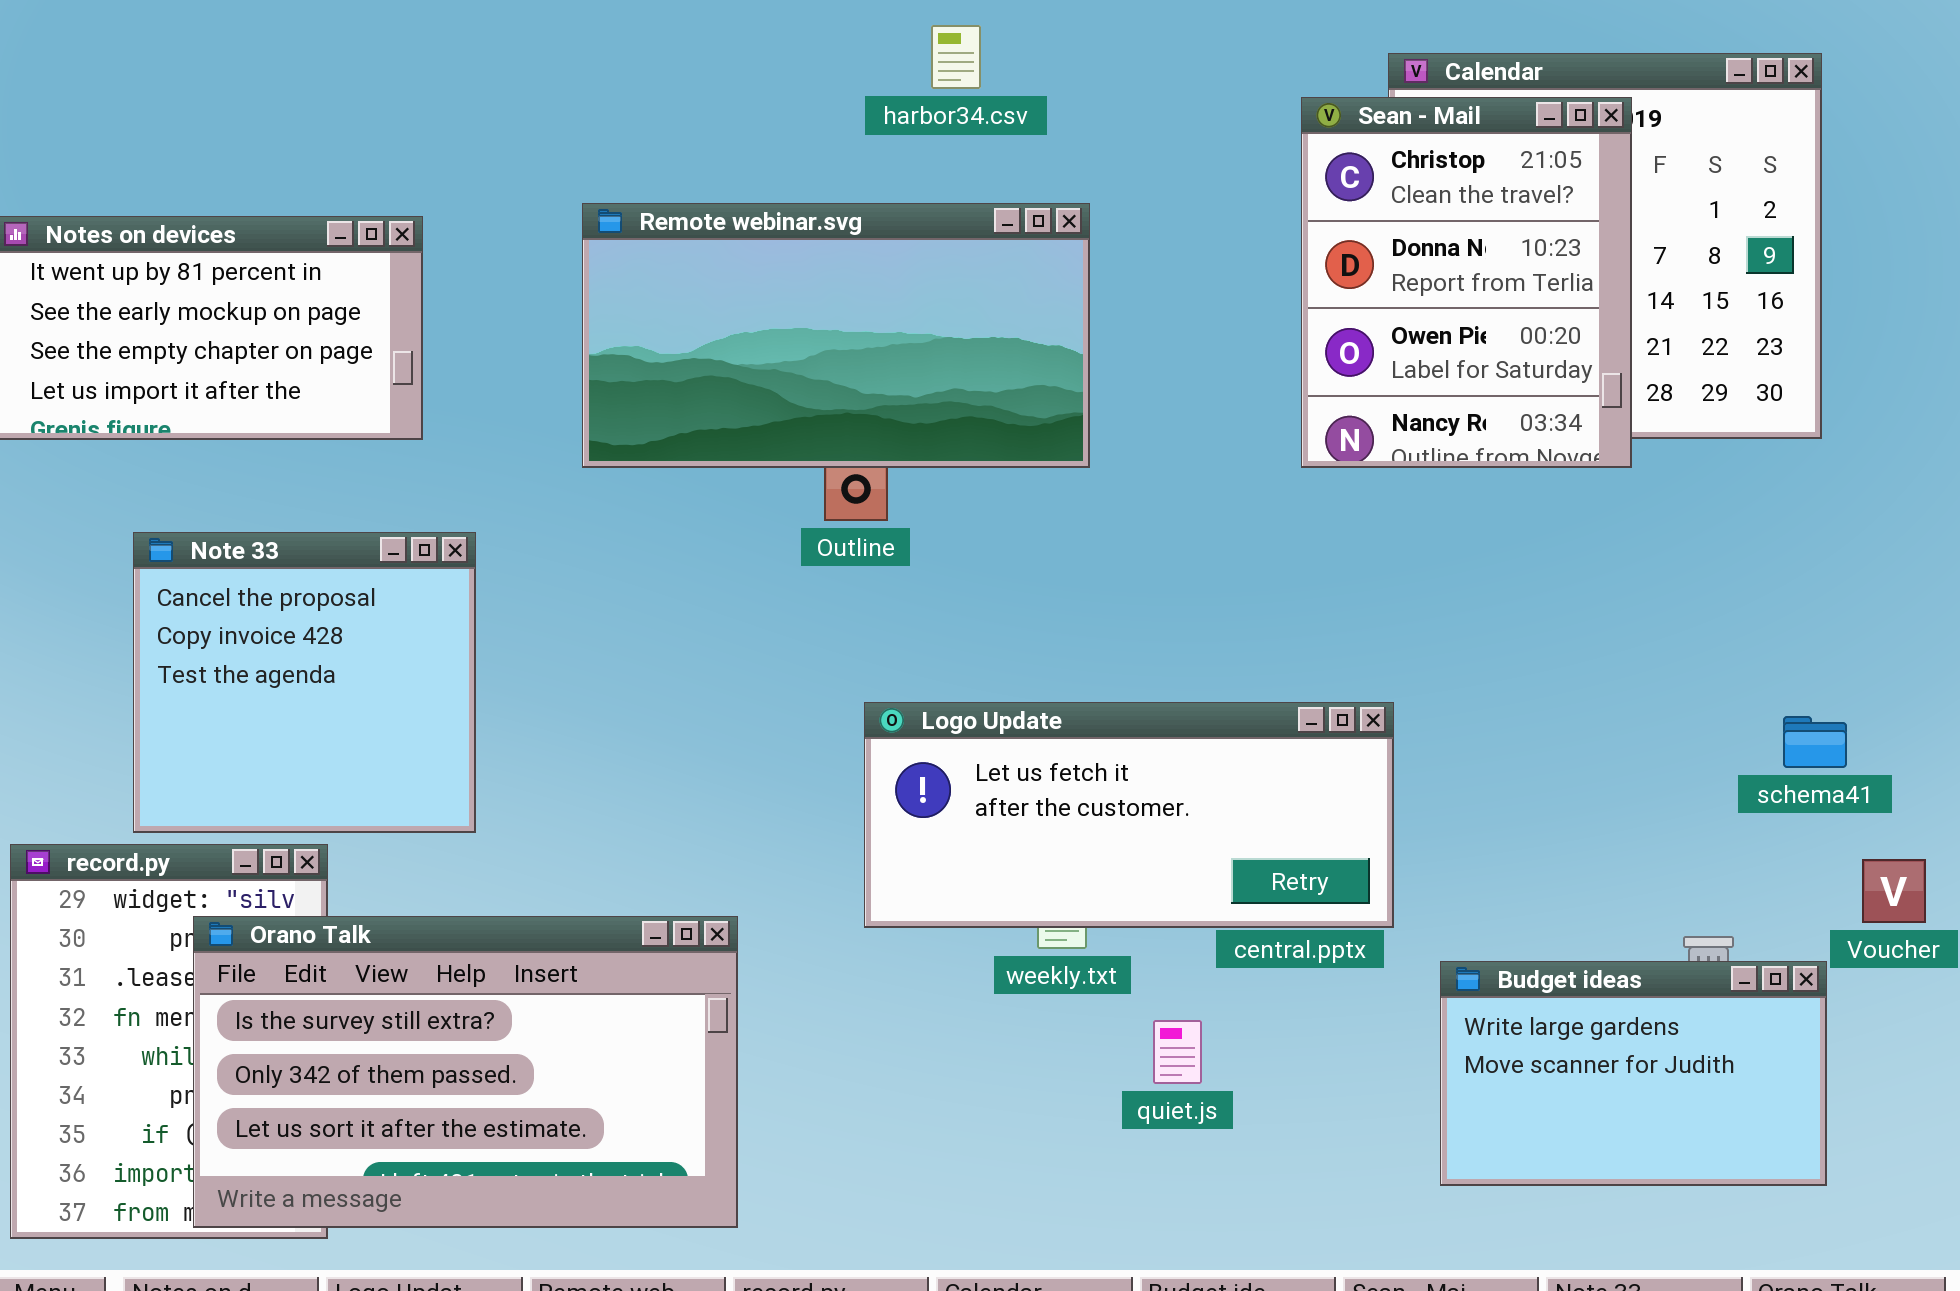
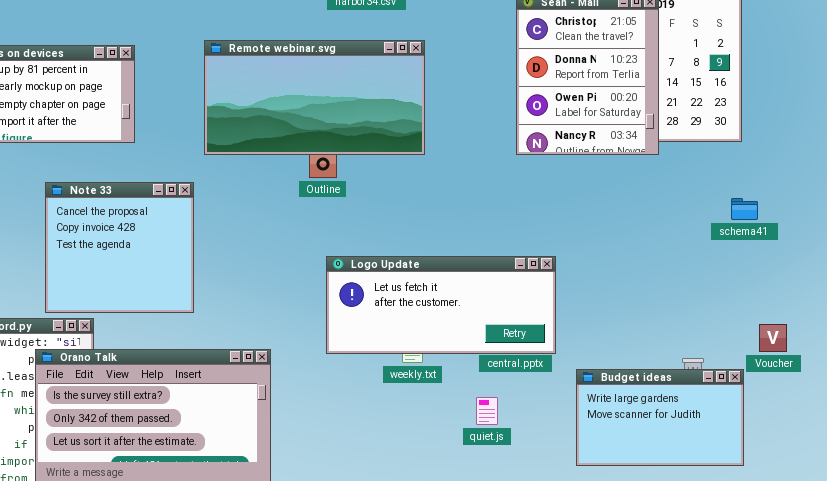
Note 33: [133,532,476,833] -> [45,182,194,313], moved
schema41: [1783,716,1847,768] -> [731,198,758,220], moved
quiet.js: [1153,1020,1202,1084] -> [476,397,498,425], moved

